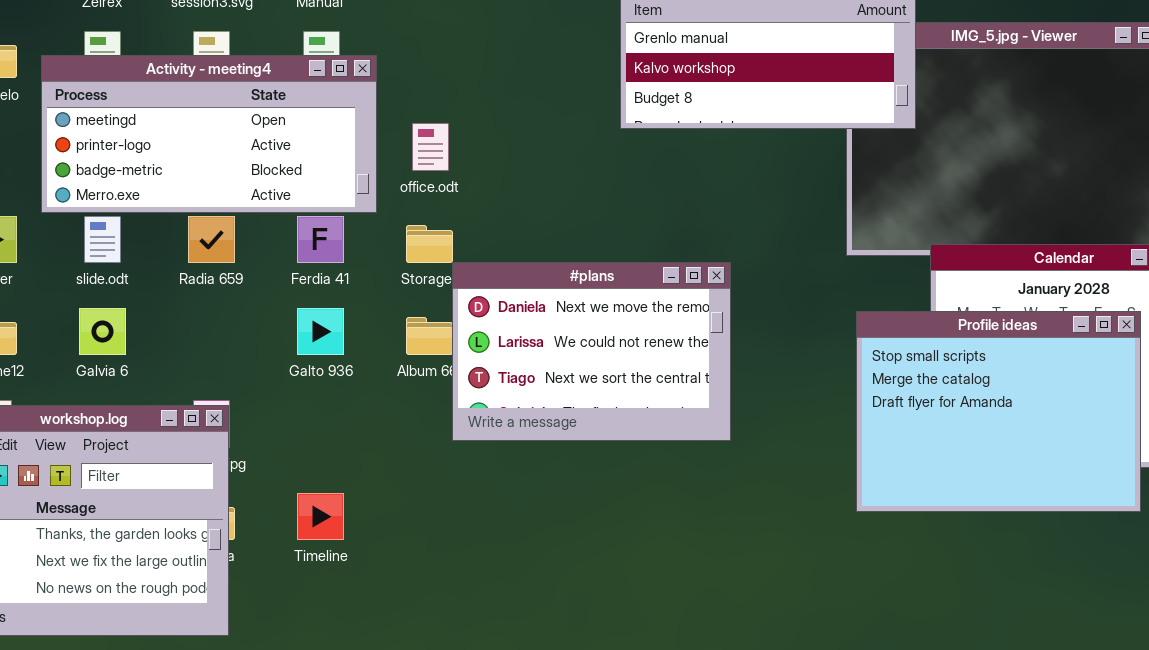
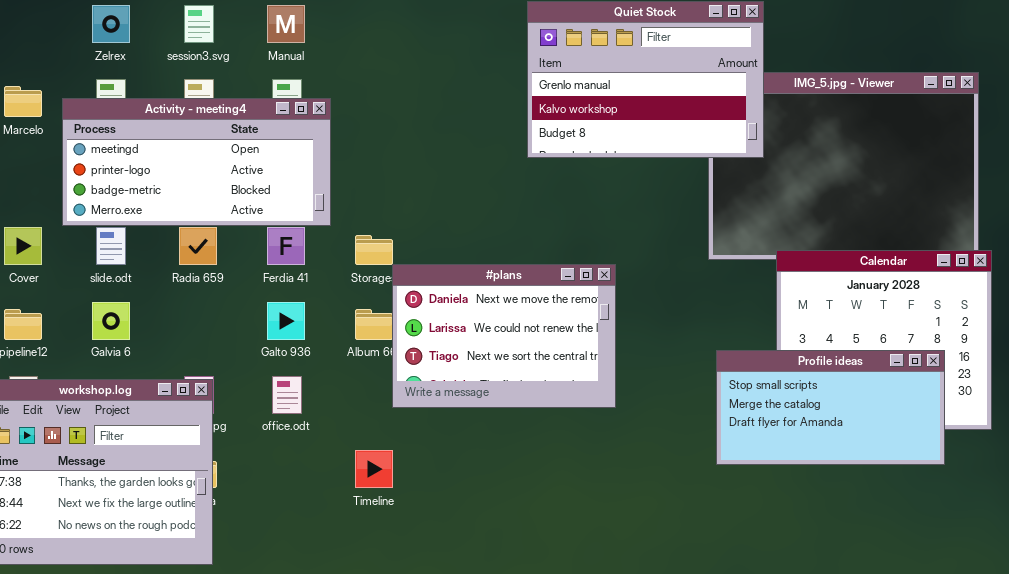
office.odt: [412,123,449,171] -> [272,376,302,414], moved
Profile ideas: [856,311,1141,512] -> [716,350,945,465], resized
Timeline: [297,493,344,540] -> [355,450,393,488], moved

